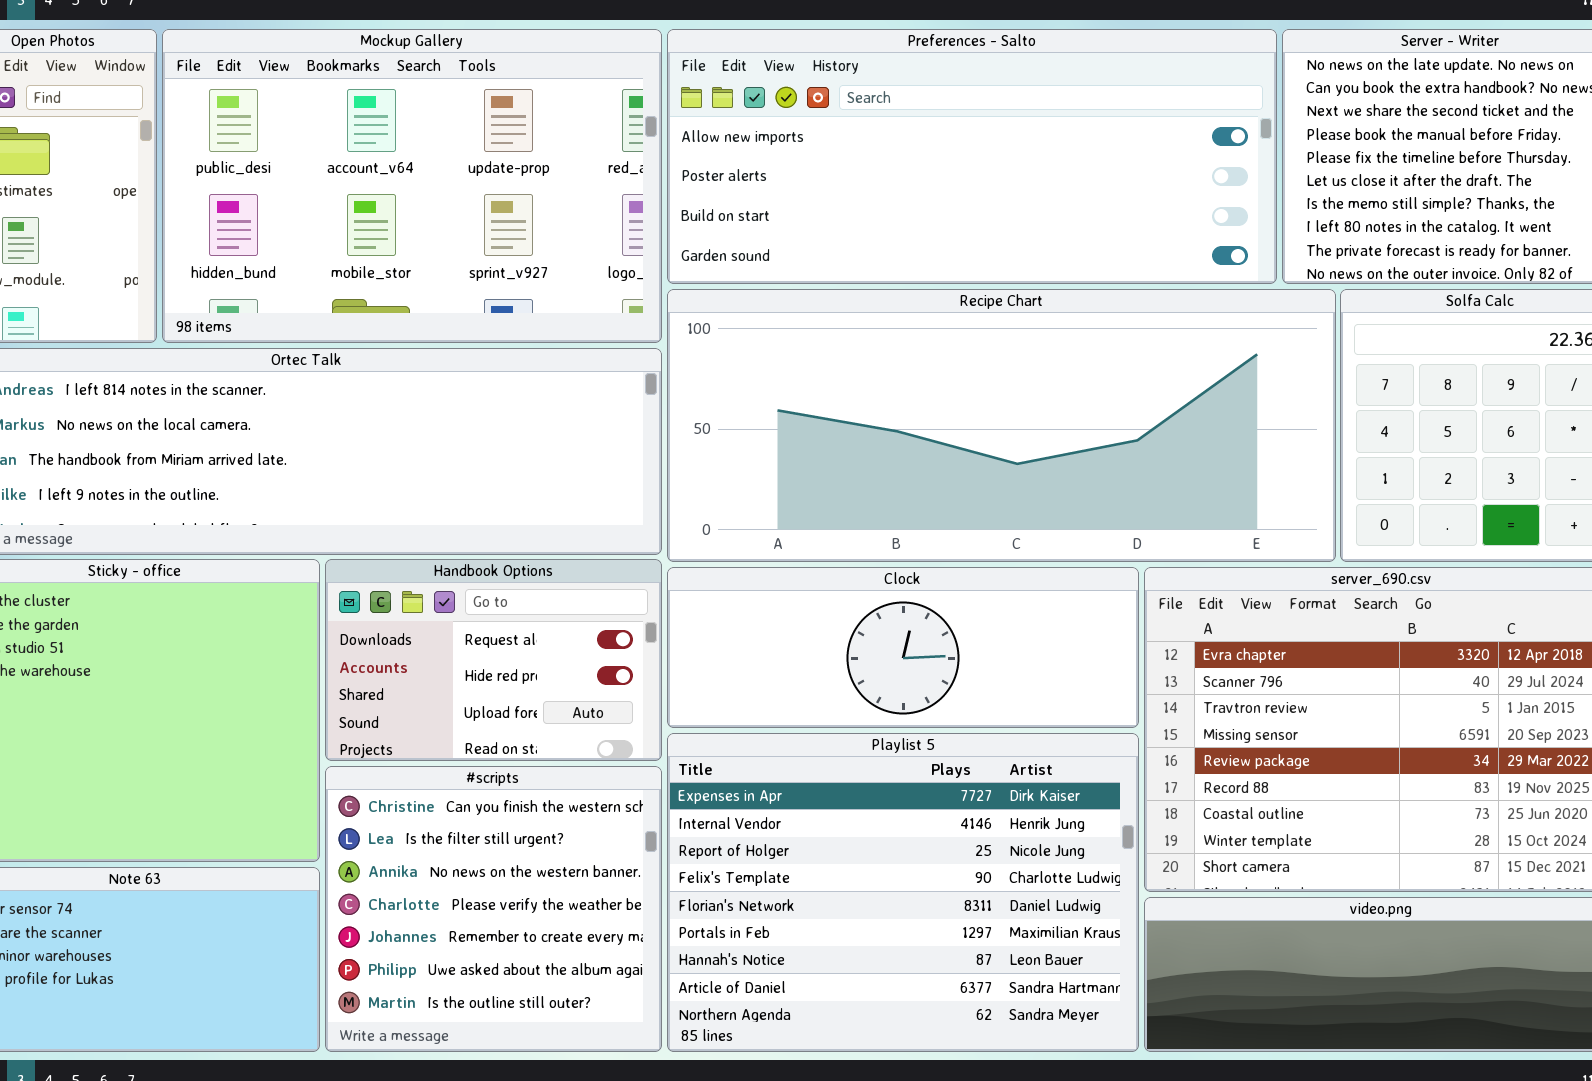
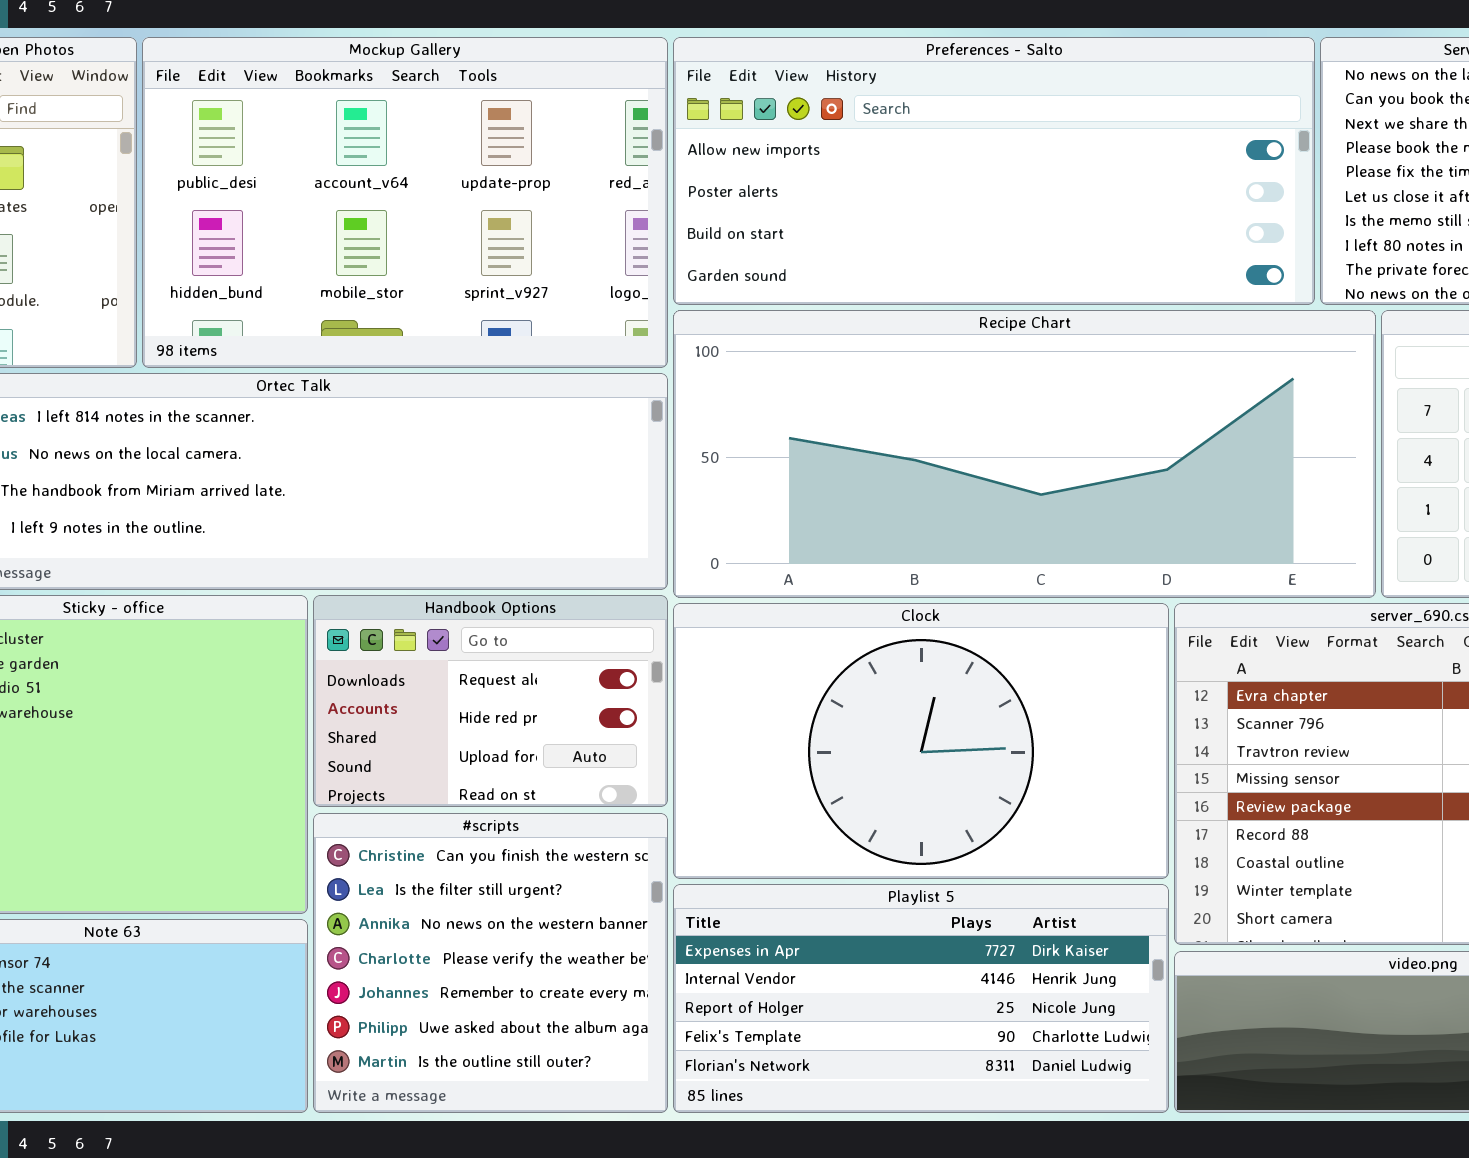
Clock: [667,567,1139,728] -> [673,603,1169,879], resized
Playlist 5: [667,733,1139,1052] -> [673,884,1169,1113], resized

